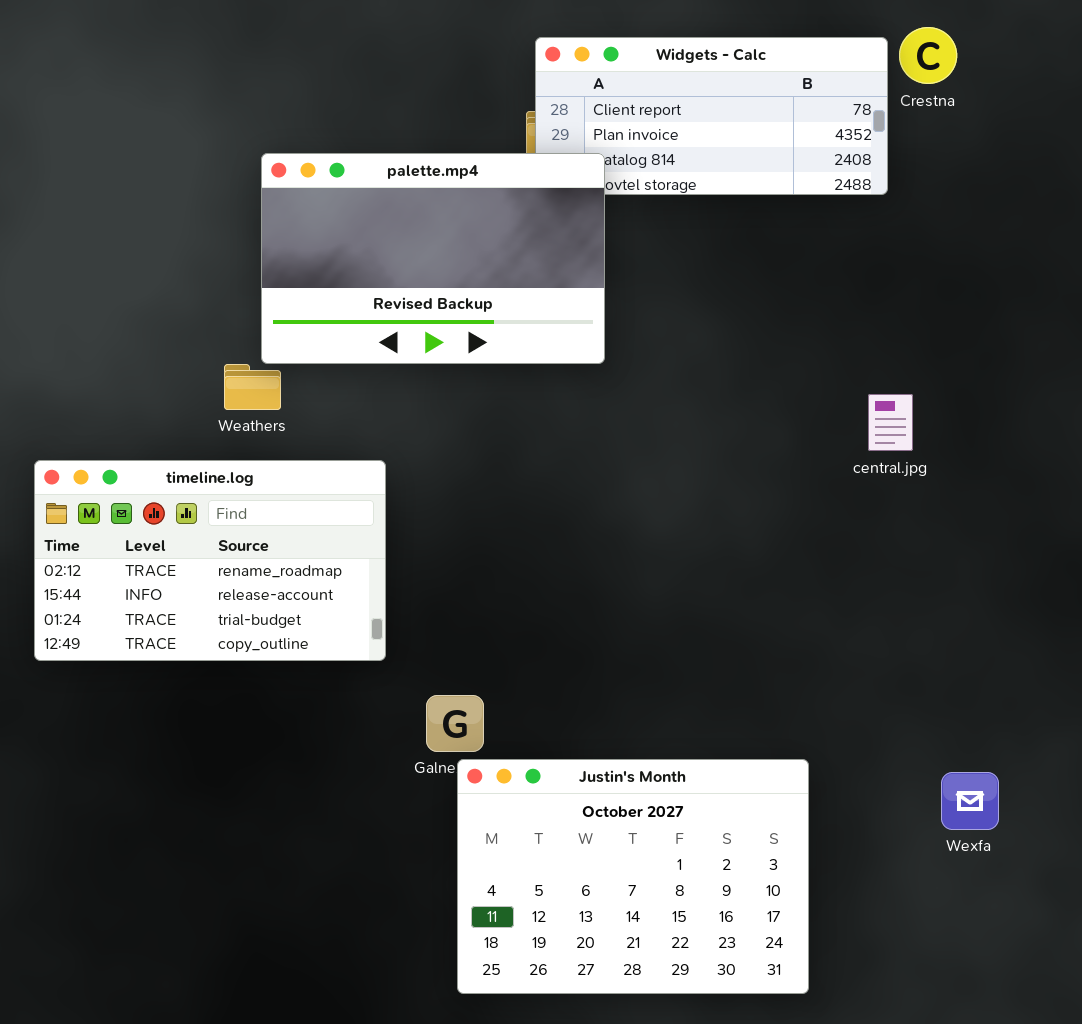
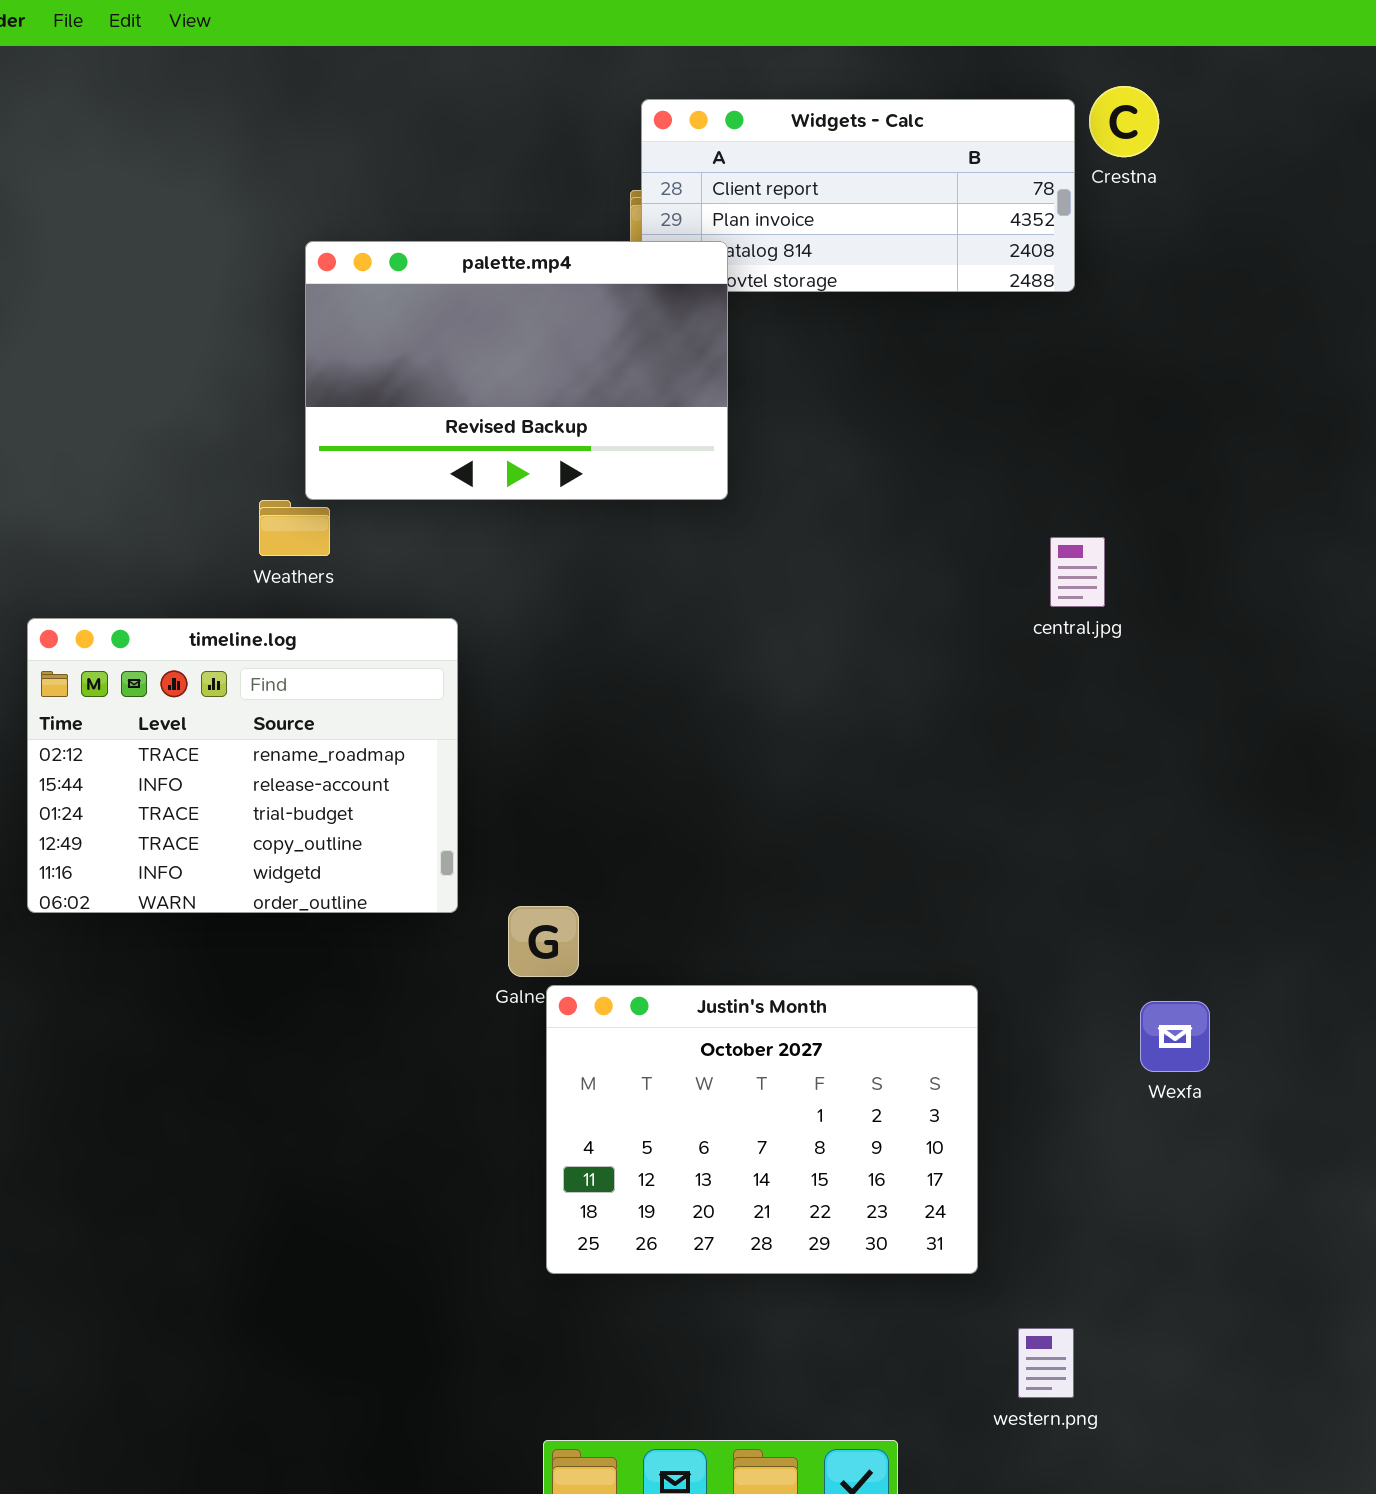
timeline.log: [34,460,386,661] -> [27,618,458,913], resized

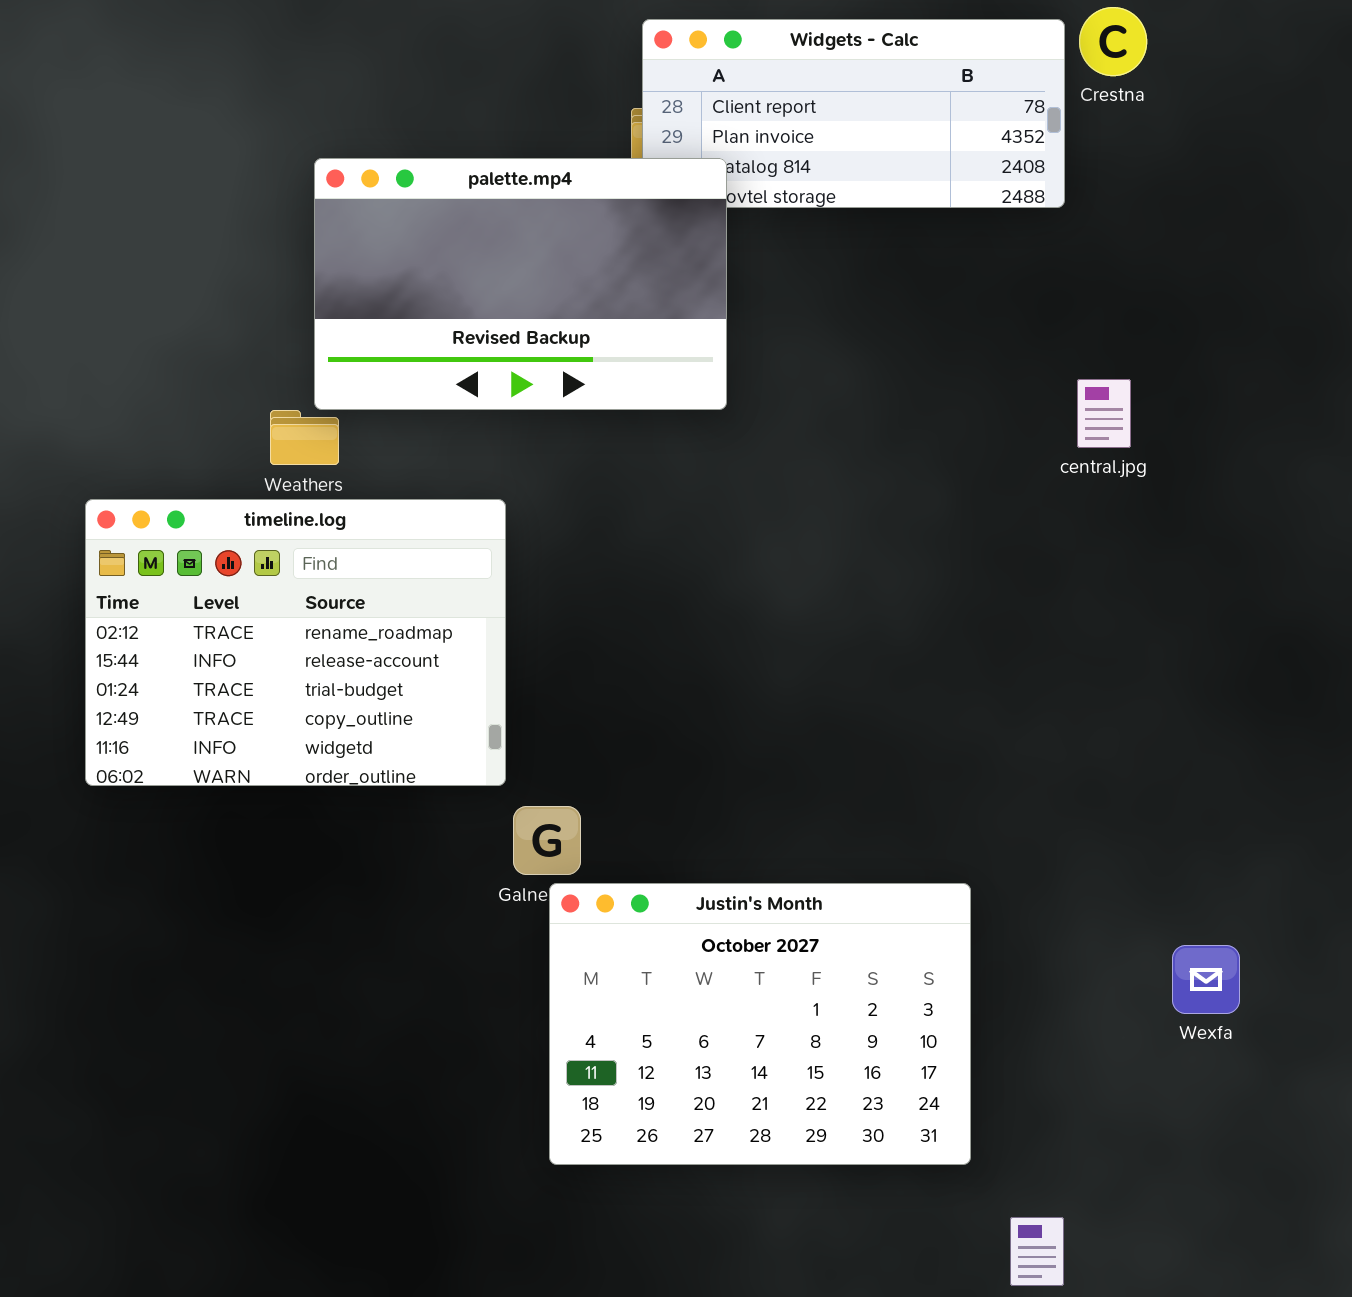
central.jpg: [1050,537,1105,607] -> [1077,379,1131,448], moved
timeline.log: [27,618,458,913] -> [85,499,506,786], moved
Wexfa: [1140,1001,1210,1072] -> [1172,945,1240,1014], moved

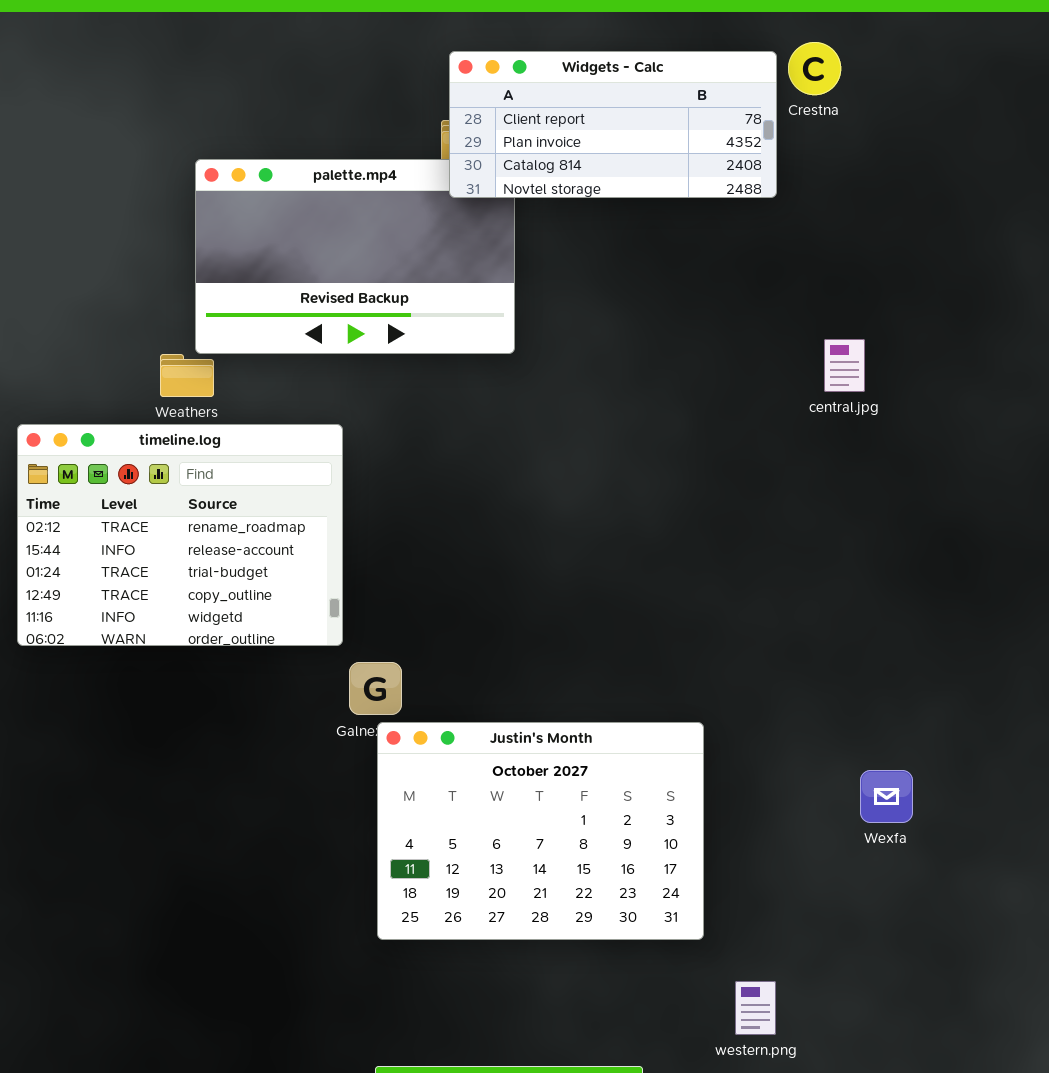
Widgets - Calc: [642,19,1065,208] -> [449,51,777,198], raised
central.jpg: [1077,379,1131,448] -> [824,339,865,392], moved

